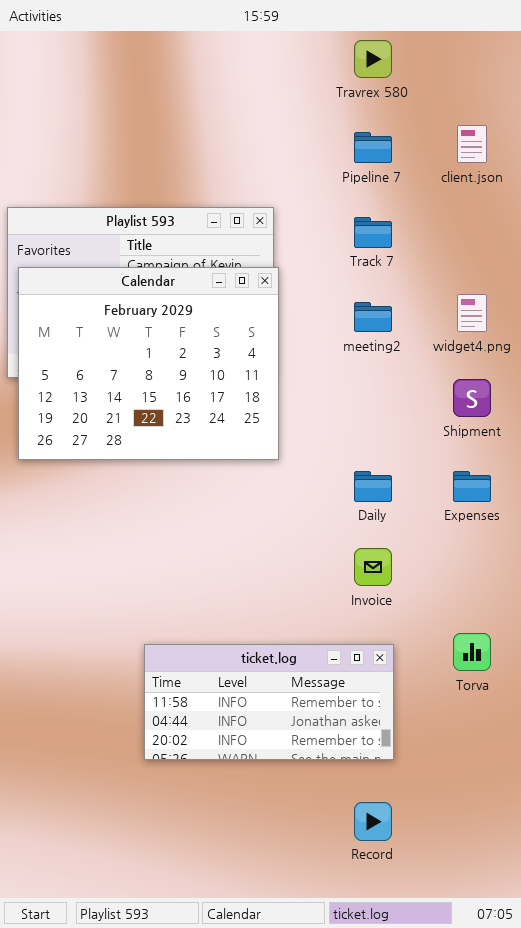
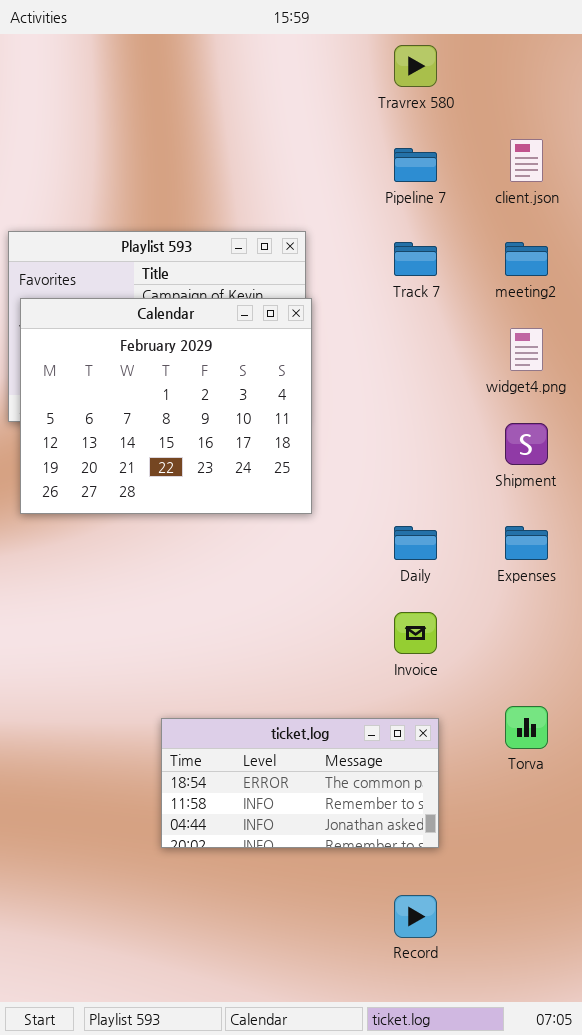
meeting2: [354,302,392,332] -> [505,242,548,276], moved
ticket.log: [144,644,394,760] -> [161,718,439,848], scrolled up 1 row

